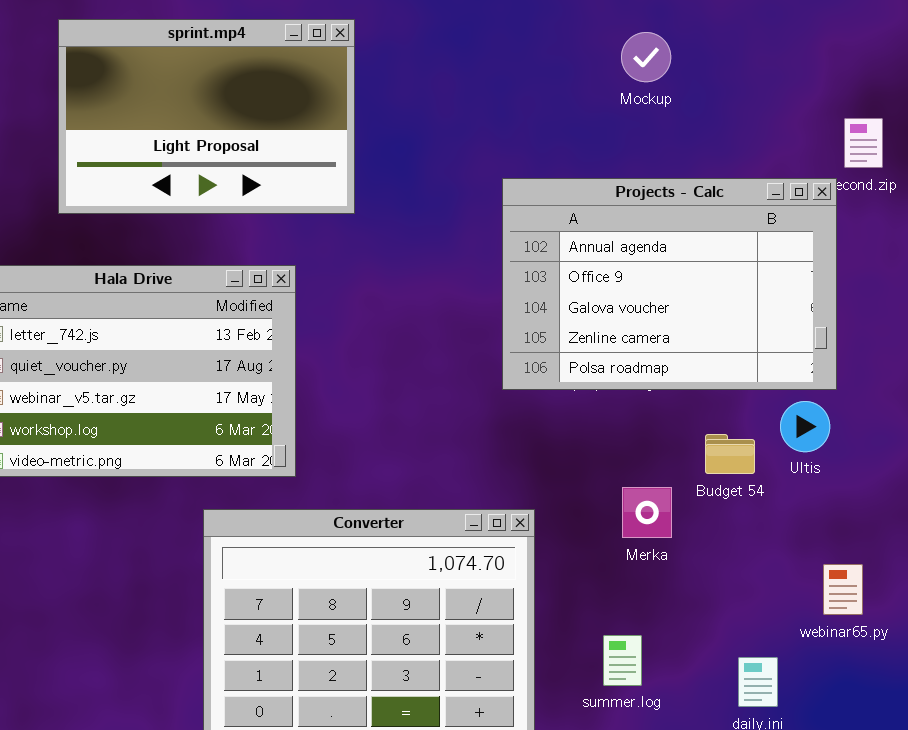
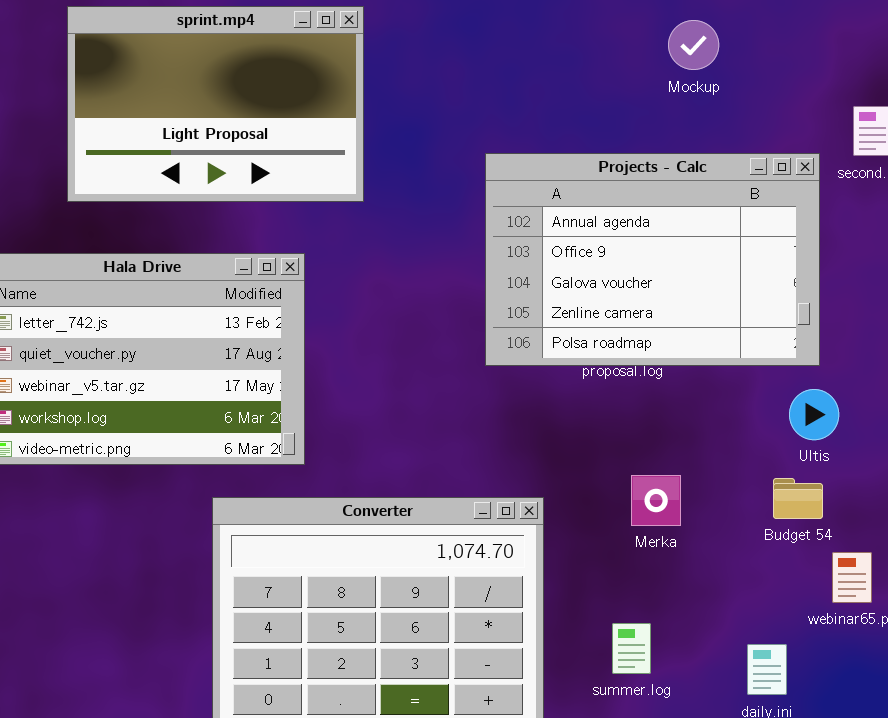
Mockup: [621,32,671,82] -> [668,20,719,70], moved
Projects - Calc: [502,178,837,390] -> [485,153,820,366], moved
Budget 54: [705,434,755,474] -> [773,478,823,519], moved

